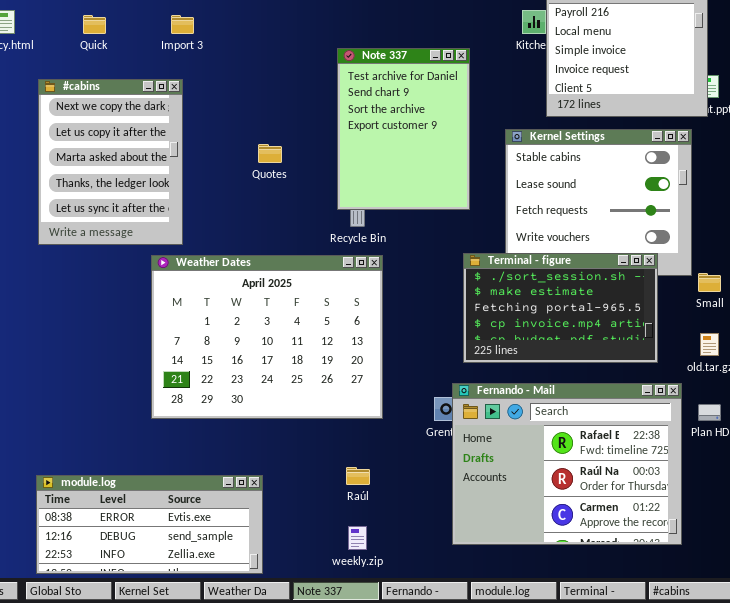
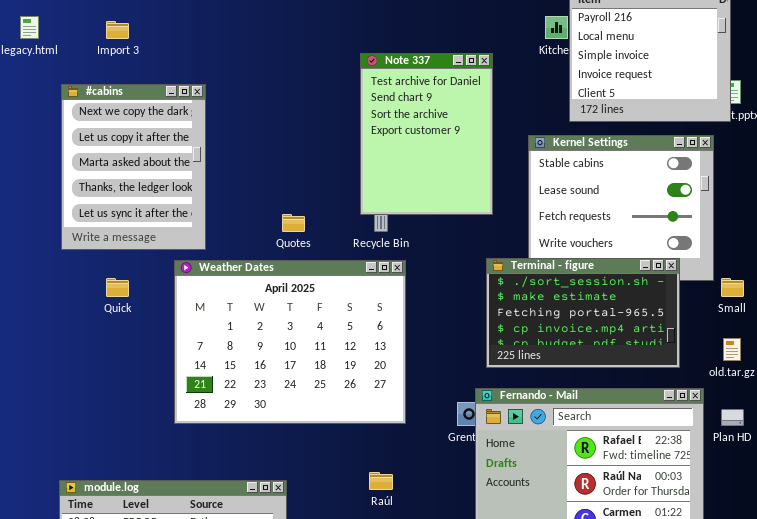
Quick: [83,15,106,34] -> [106,278,129,297], moved
Import 3: [171,15,194,34] -> [106,21,129,39], moved
Quotes: [258,144,282,163] -> [282,214,305,232], moved

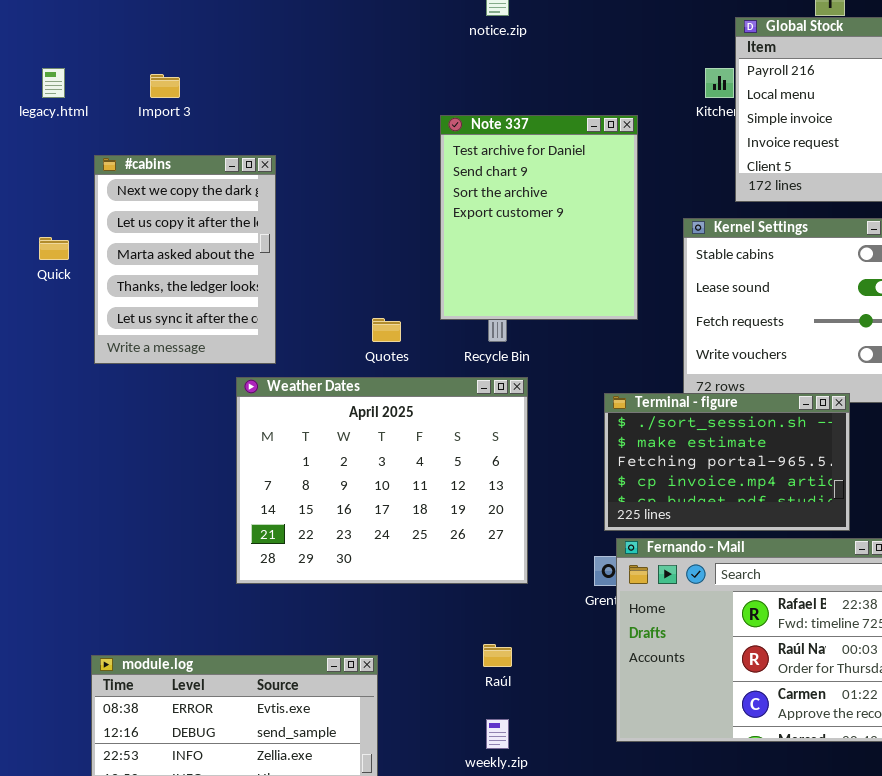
Note 337: [360,53,493,215] -> [440,115,638,320], resized
Terminal - figure: [486,258,680,368] -> [604,393,850,531], moved
Quick: [106,278,129,297] -> [39,237,69,260], moved

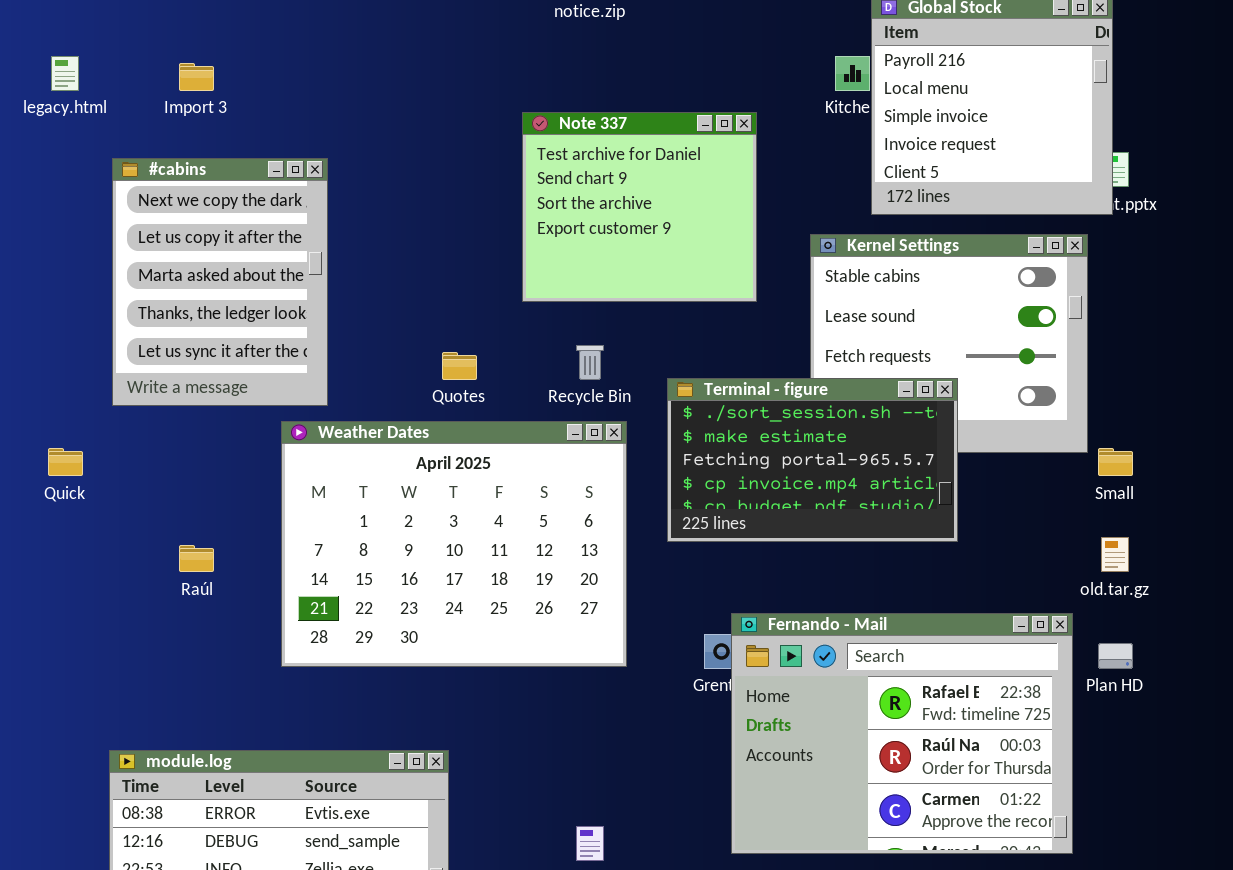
Note 337: [440,115,638,320] -> [522,112,757,302], resized
Quick: [39,237,69,260] -> [48,448,83,476], moved
Terminal - figure: [604,393,850,531] -> [667,378,958,542], moved
Raúl: [483,644,512,667] -> [179,545,214,572], moved

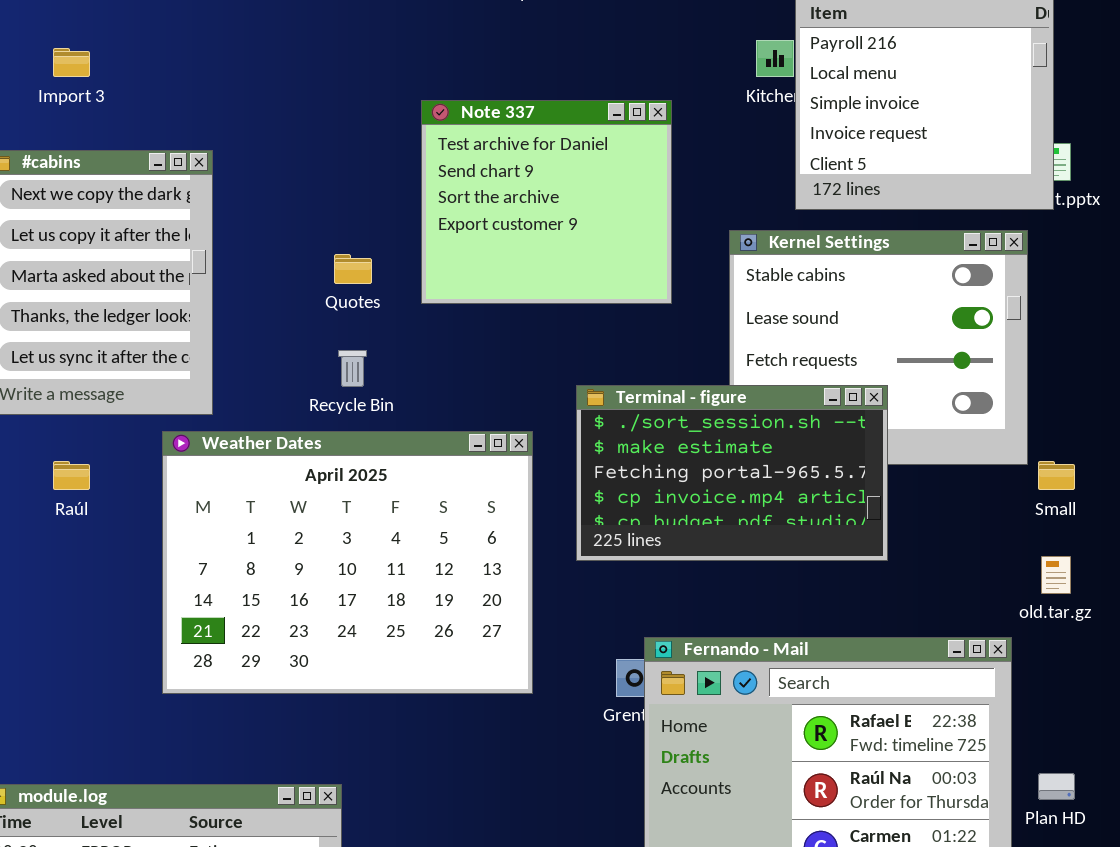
Recycle Bin: [576,345,604,380] -> [338,350,367,387], moved
Quotes: [442,352,477,380] -> [334,254,372,284], moved
Raúl: [179,545,214,572] -> [53,461,90,490], moved
Plan HD: [1098,643,1133,669] -> [1038,773,1075,800], moved

